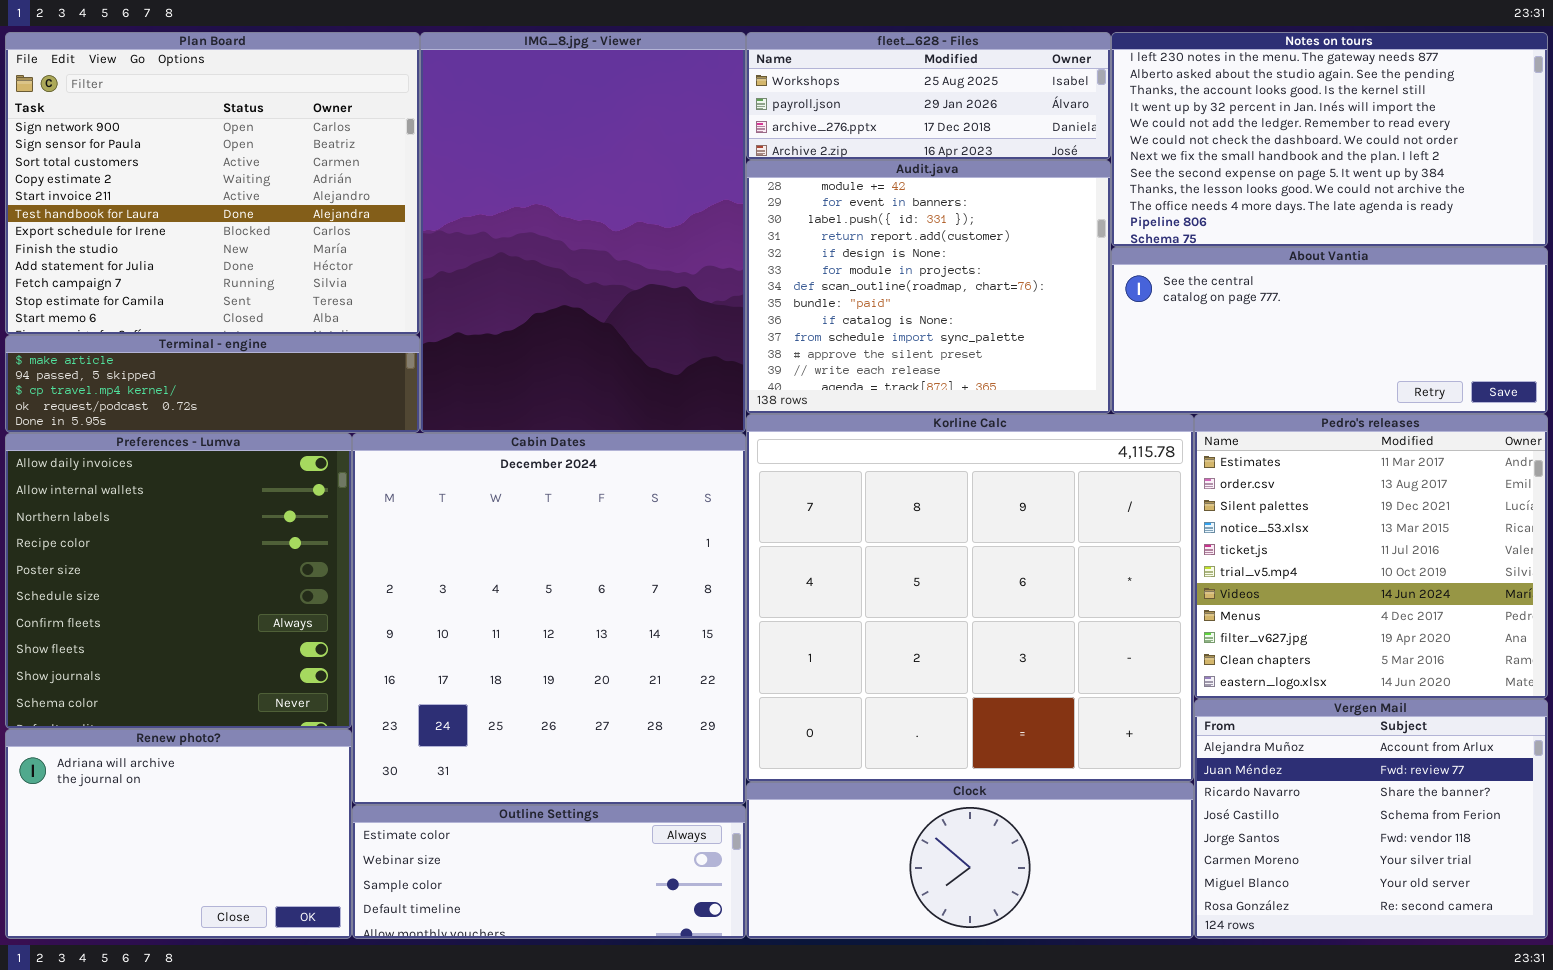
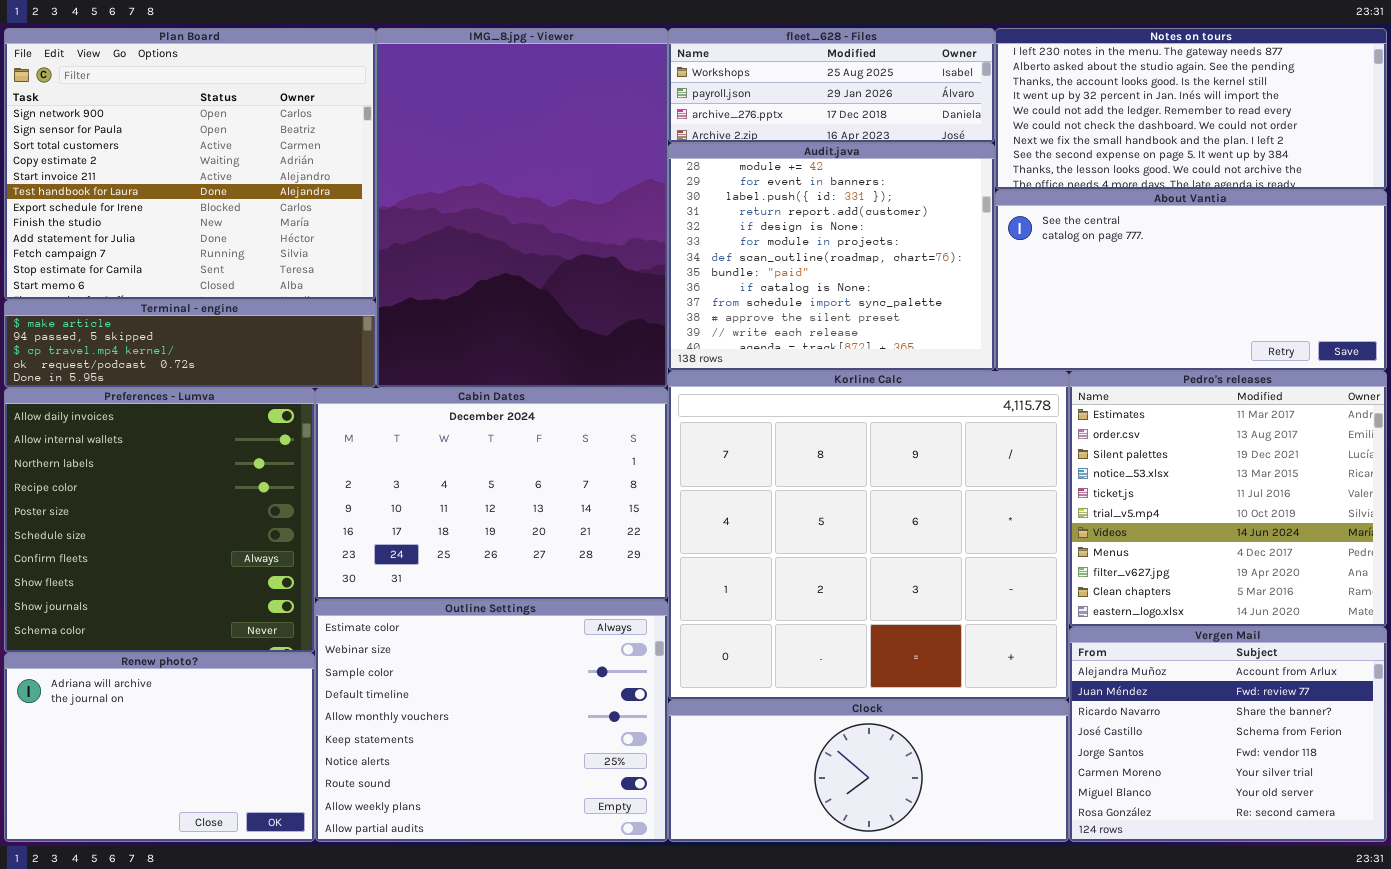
Notes on tours: [1111,32,1548,247] -> [995,28,1387,190], resized
About Vantia: [1111,247,1548,414] -> [995,190,1387,371], resized
Cabin Dates: [352,433,746,805] -> [315,388,668,600], resized
Outline Settings: [352,805,746,939] -> [315,600,668,842], resized

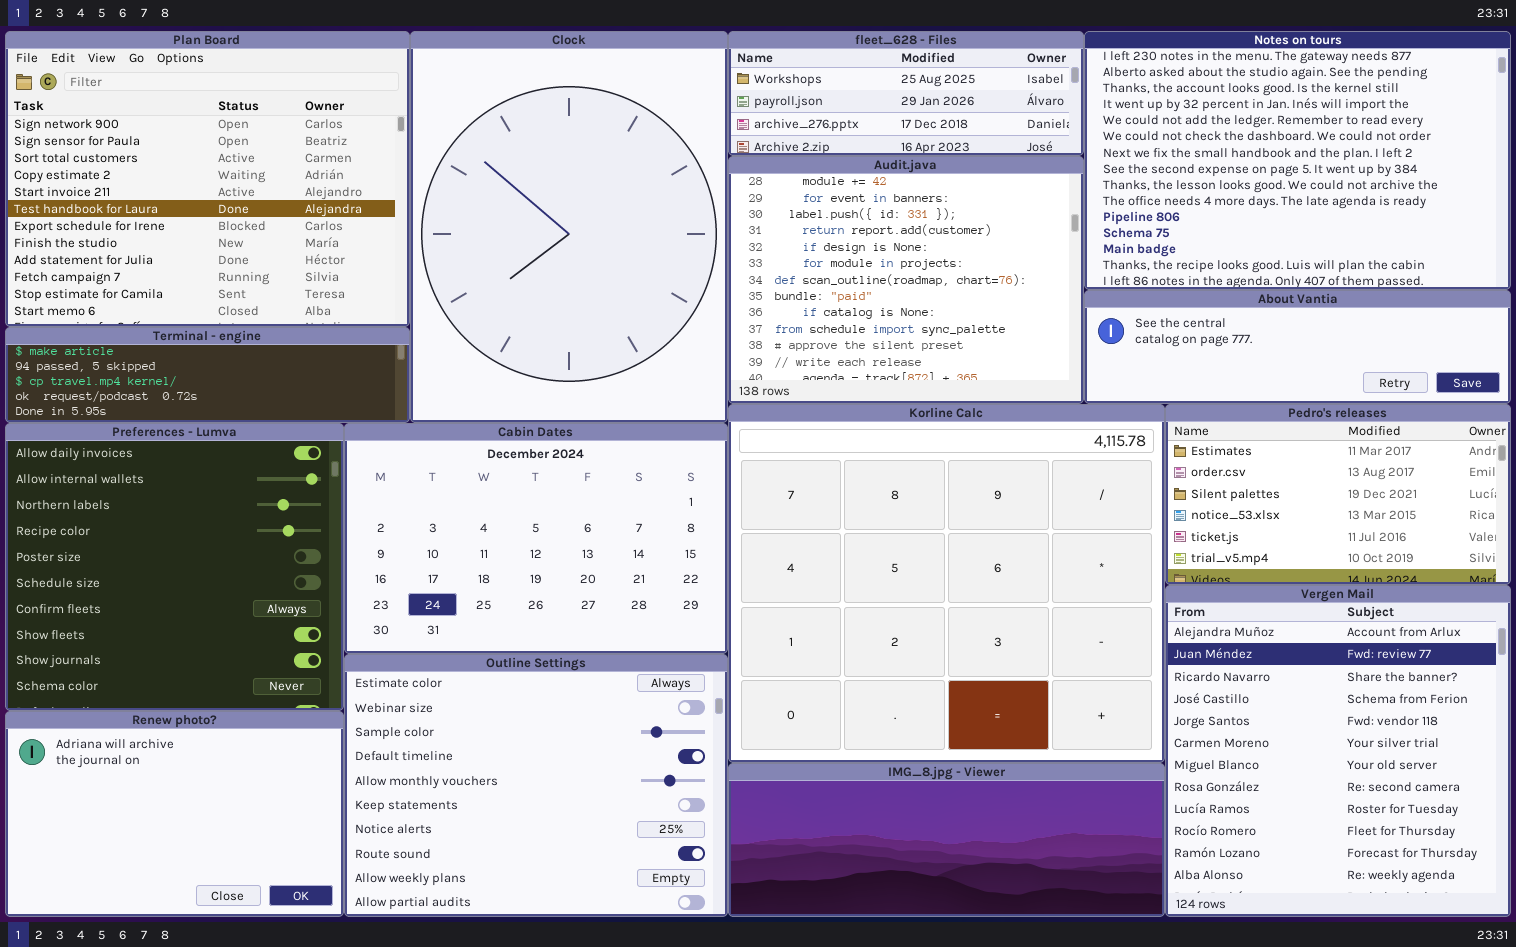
IMG_8.jpg - Viewer: [376,28,668,388] -> [728,763,1165,917], moved, resized
Notes on tours: [995,28,1387,190] -> [1084,31,1511,290], resized
About Vantia: [995,190,1387,371] -> [1084,290,1511,404], resized
Pedro's releases: [1069,371,1387,627] -> [1165,404,1511,585], resized
Vergen Mail: [1069,627,1387,842] -> [1165,585,1511,917], resized
Clock: [668,700,1069,842] -> [410,31,728,423], moved, resized

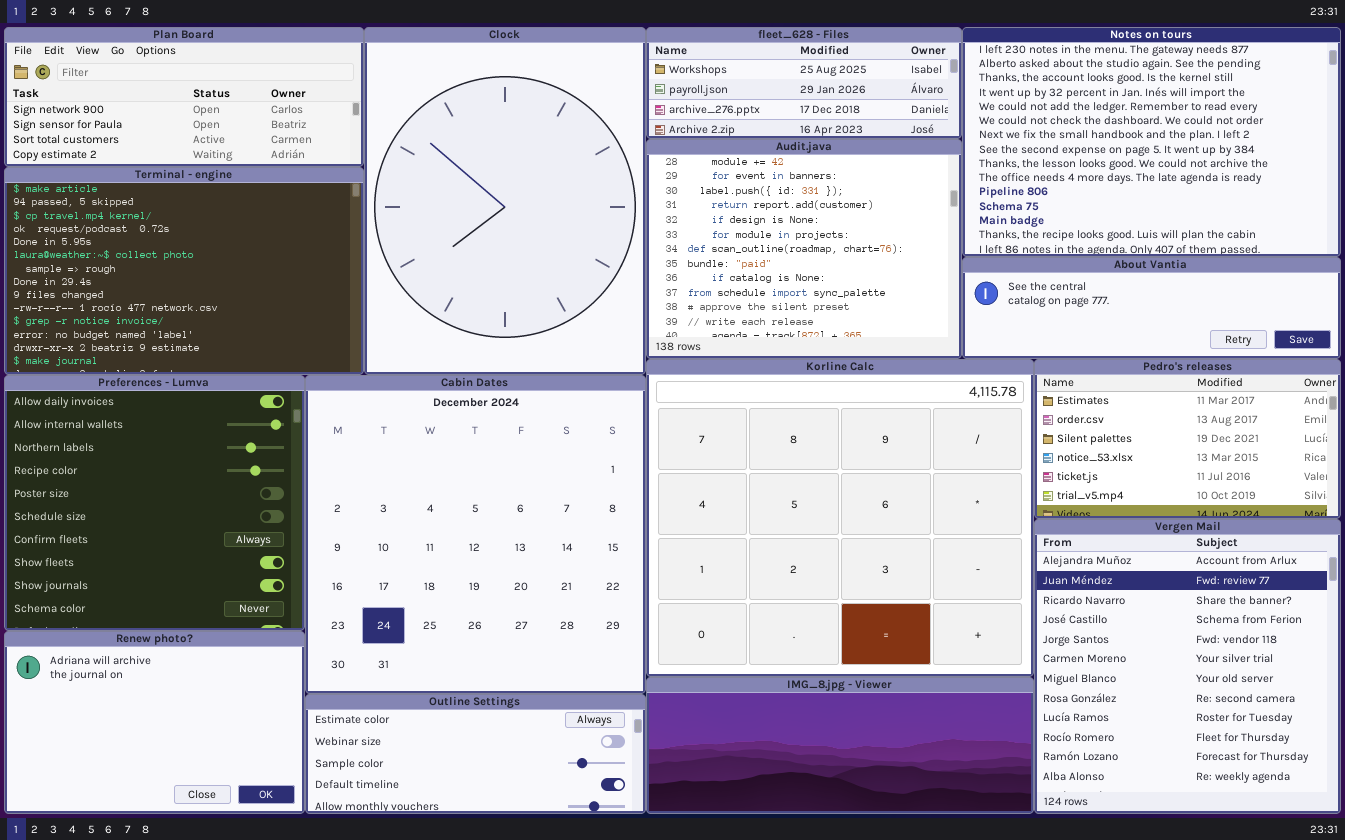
Plan Board: [5,31,410,327] -> [4,27,364,167], resized
Terminal - engine: [5,327,410,423] -> [4,167,364,375], resized
Cabin Dates: [344,423,728,654] -> [305,375,646,694], resized
Outline Settings: [344,654,728,917] -> [305,694,646,814], resized

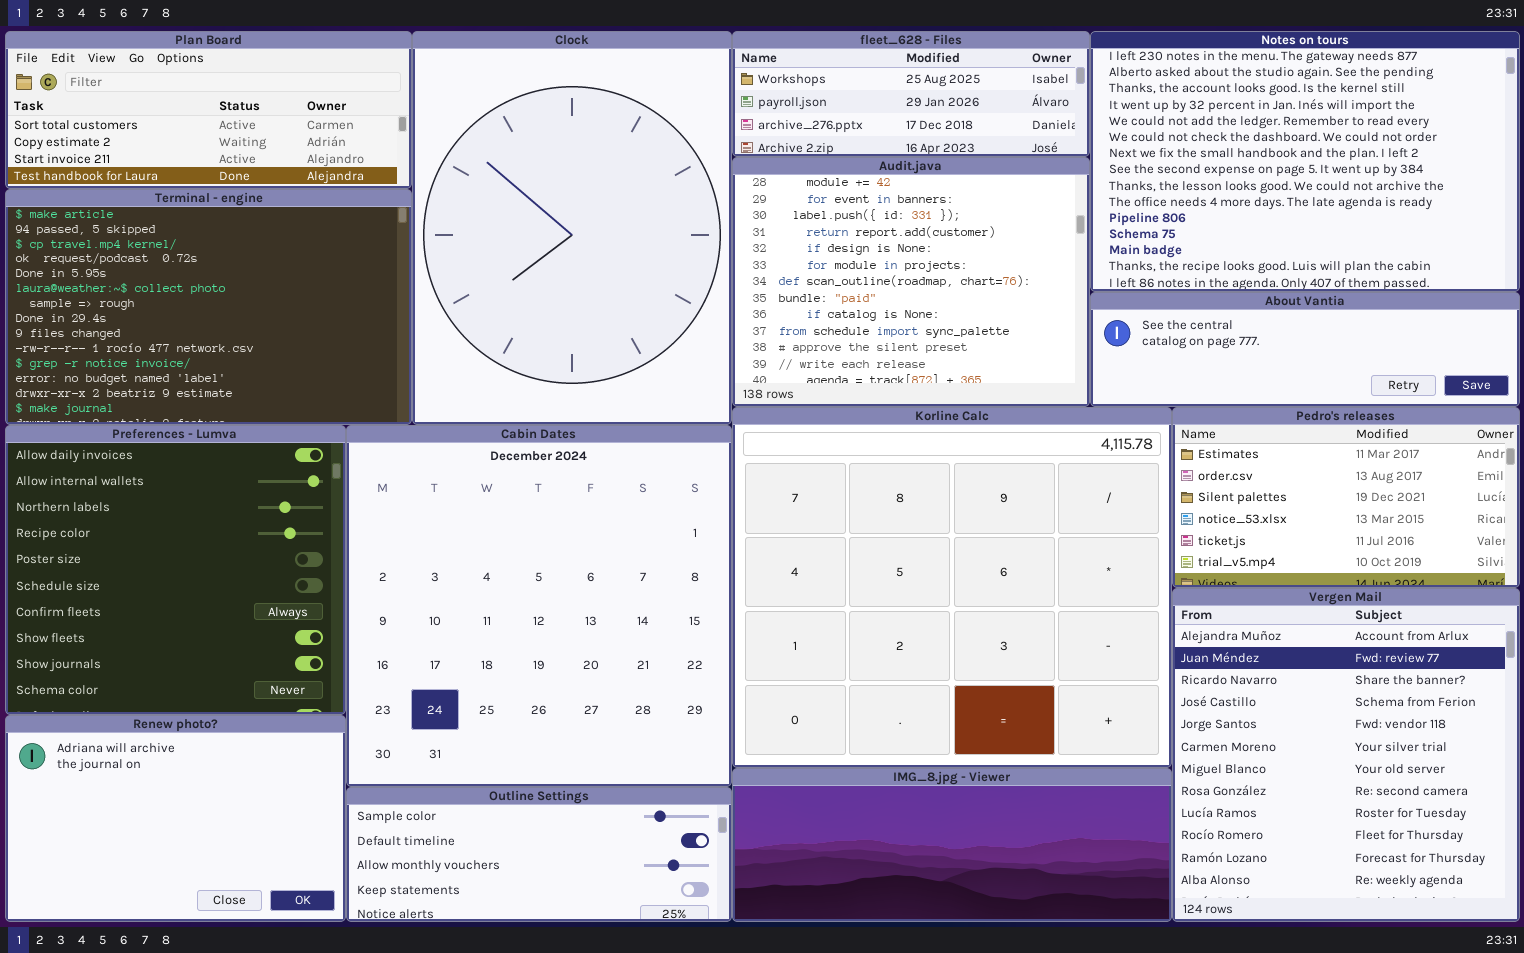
Plan Board: [4,27,364,167] -> [5,31,412,189], scrolled down 2 rows
Outline Settings: [305,694,646,814] -> [346,787,732,922], scrolled down 2 rows

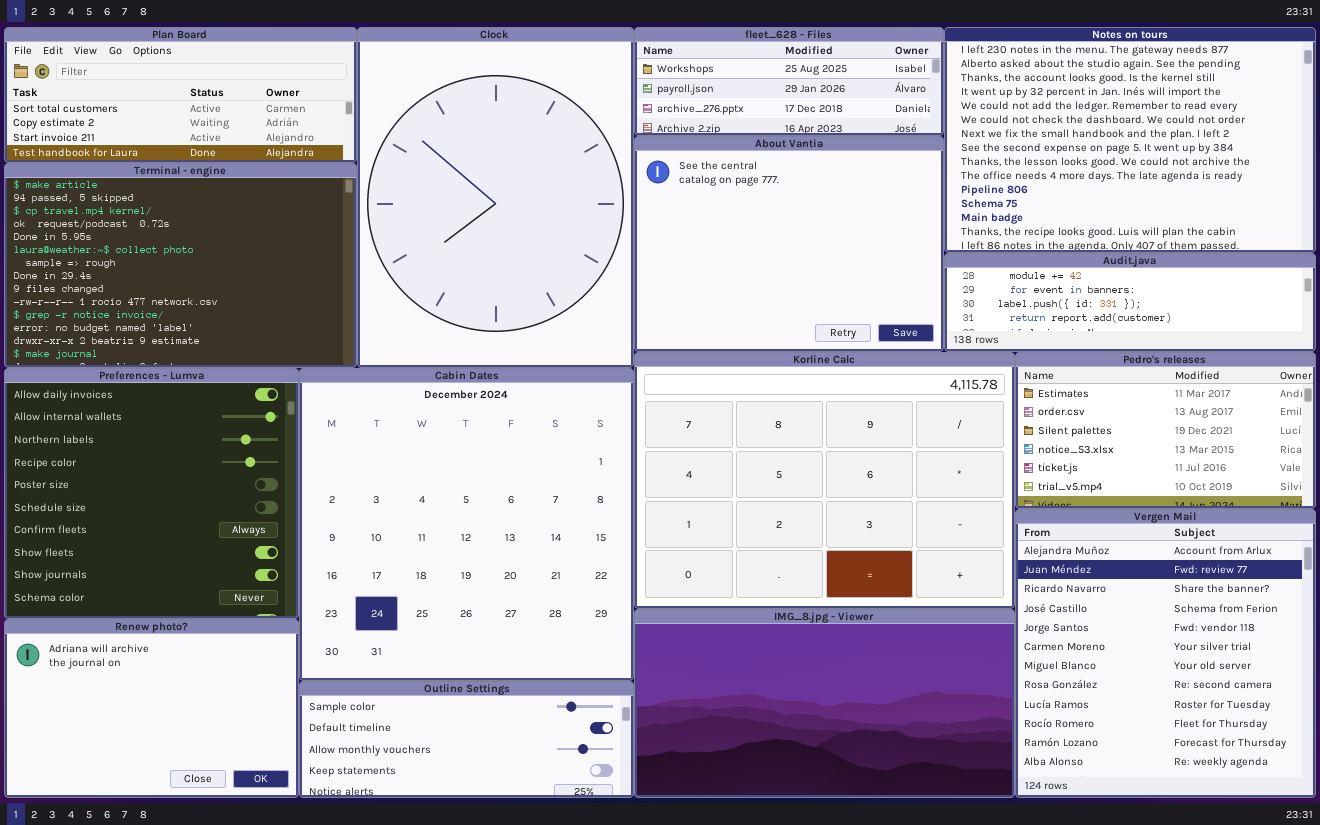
Audit.java: [732,157,1090,407] -> [944,253,1316,352], moved, resized
About Vantia: [1090,292,1520,407] -> [634,136,944,352], moved, resized
Korline Calc: [732,407,1172,768] -> [634,352,1015,609], resized
IMG_8.jpg - Viewer: [732,768,1172,922] -> [634,609,1015,798], resized

